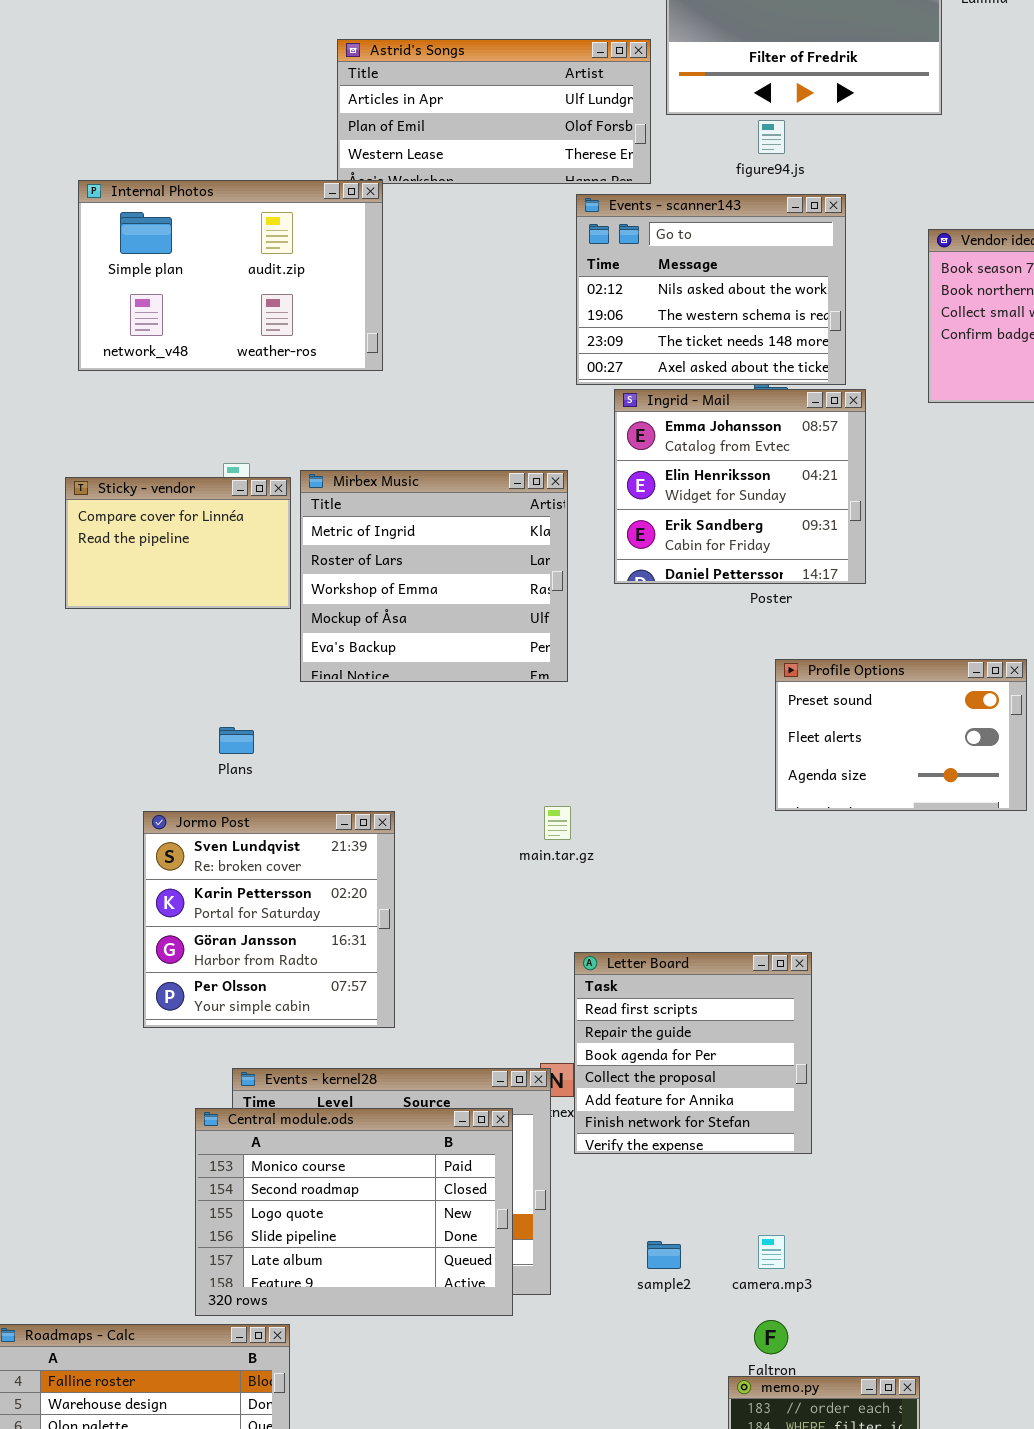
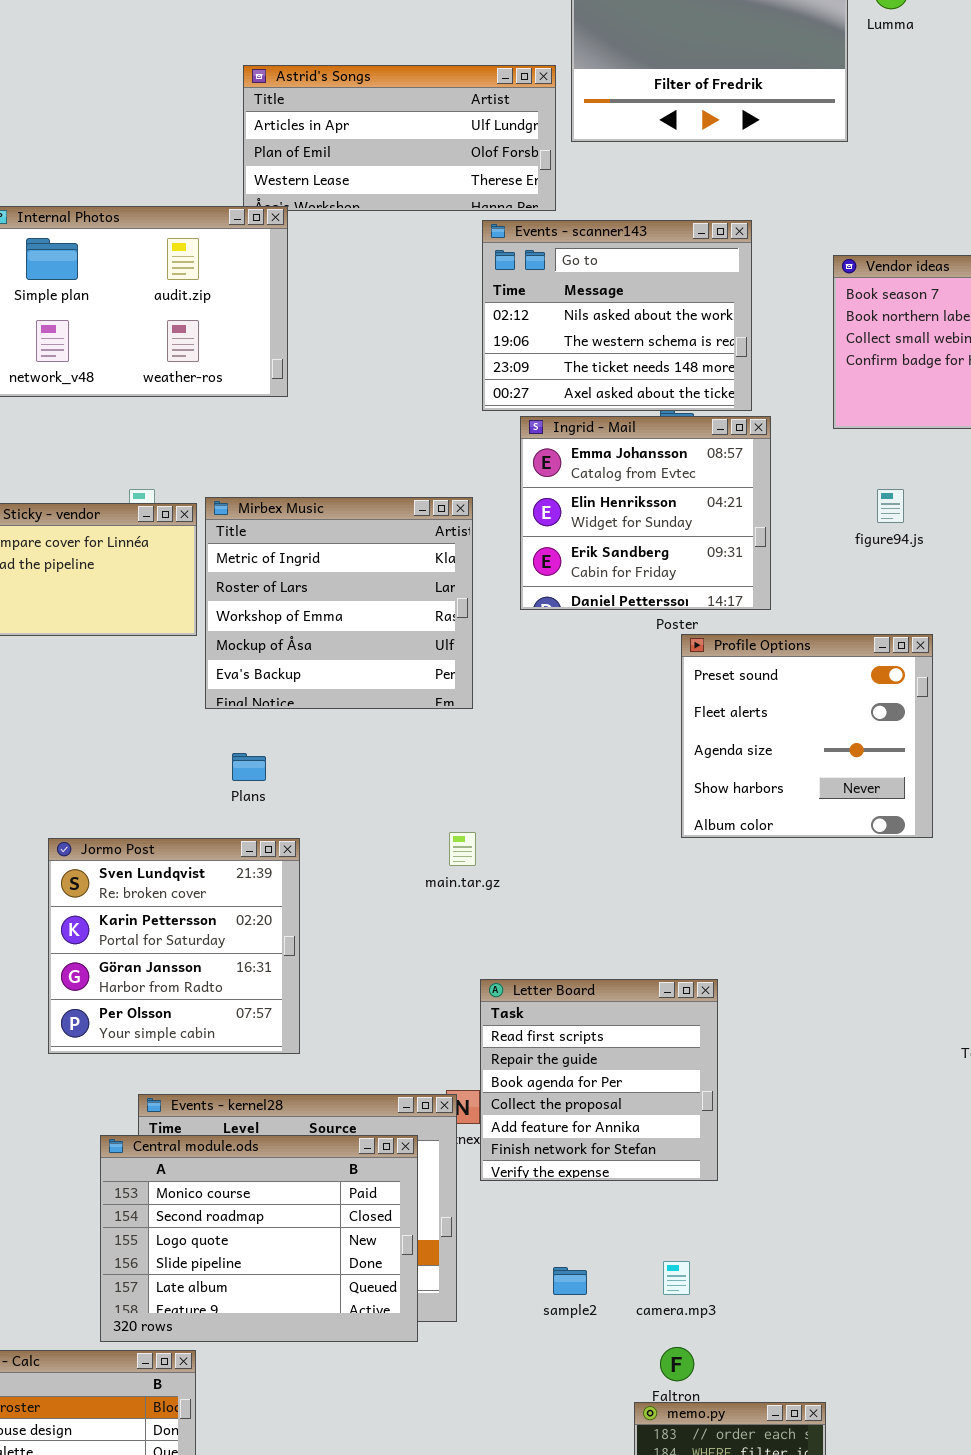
figure94.js: [758,120,785,154] -> [877,489,904,523], moved
Profile Options: [775,659,1027,811] -> [681,634,933,838], resized
Plans: [219,727,254,754] -> [232,753,266,781], moved

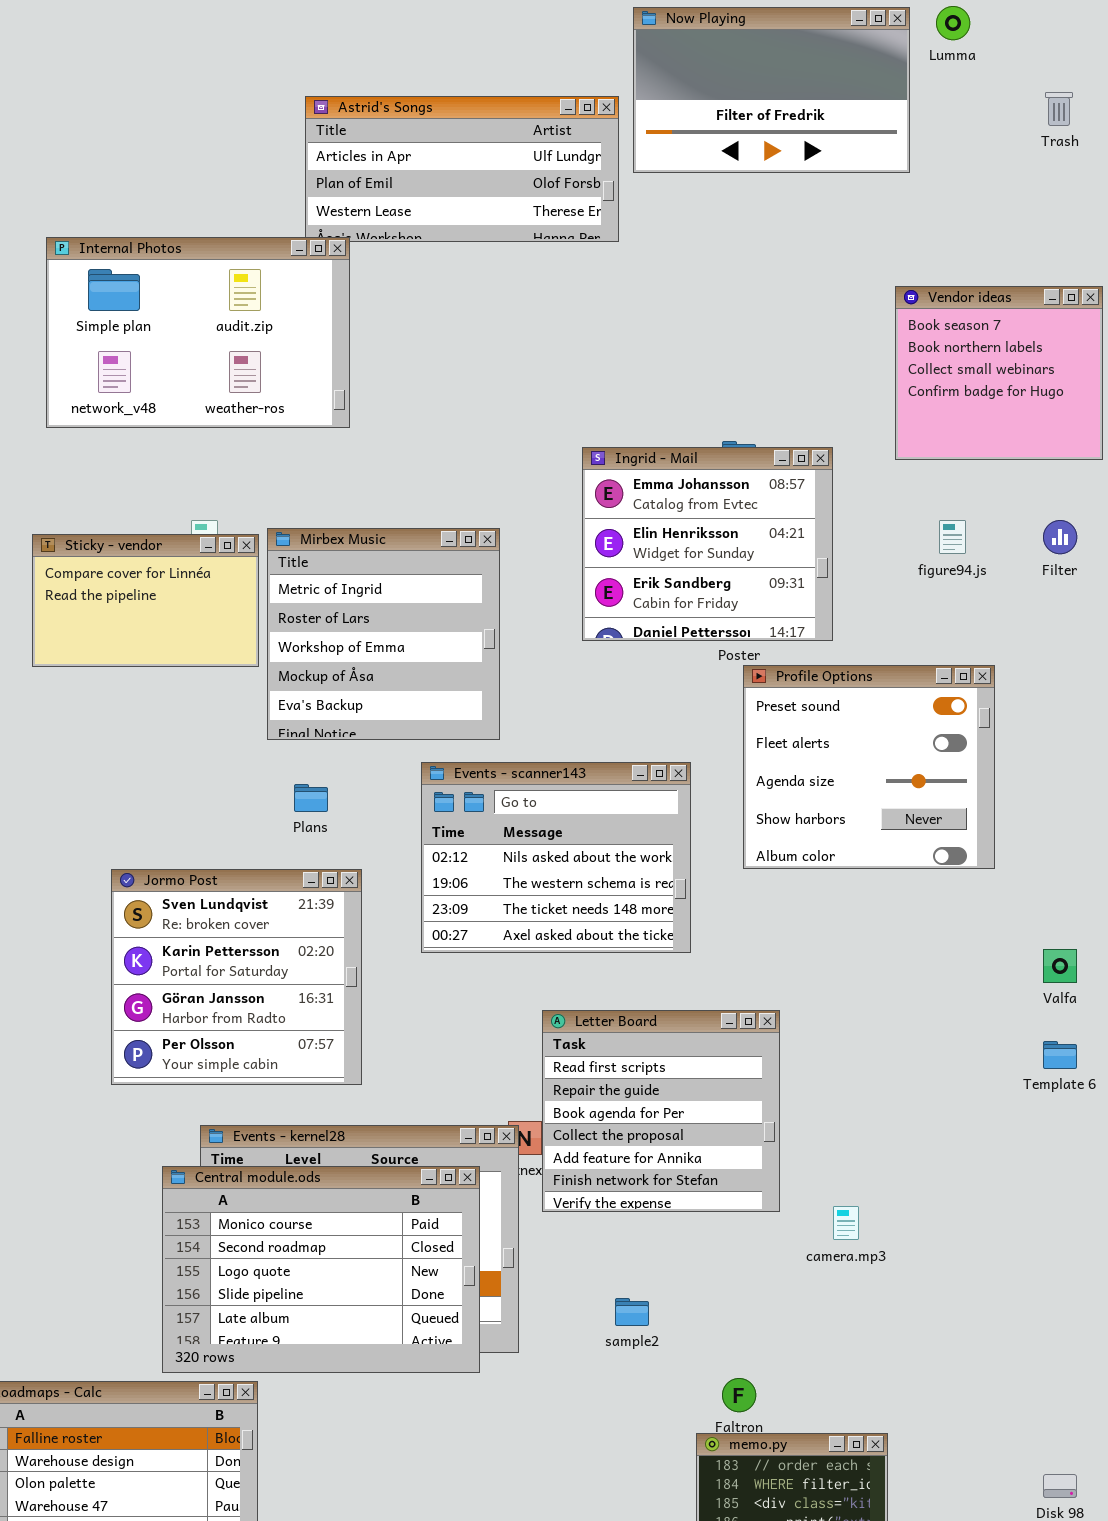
Events - scanner143: [482,220,752,411] -> [421,762,691,953], moved
Mirbex Music: [205,497,473,709] -> [267,528,500,740], resized
camera.mp3: [663,1261,690,1295] -> [833,1206,859,1240], moved

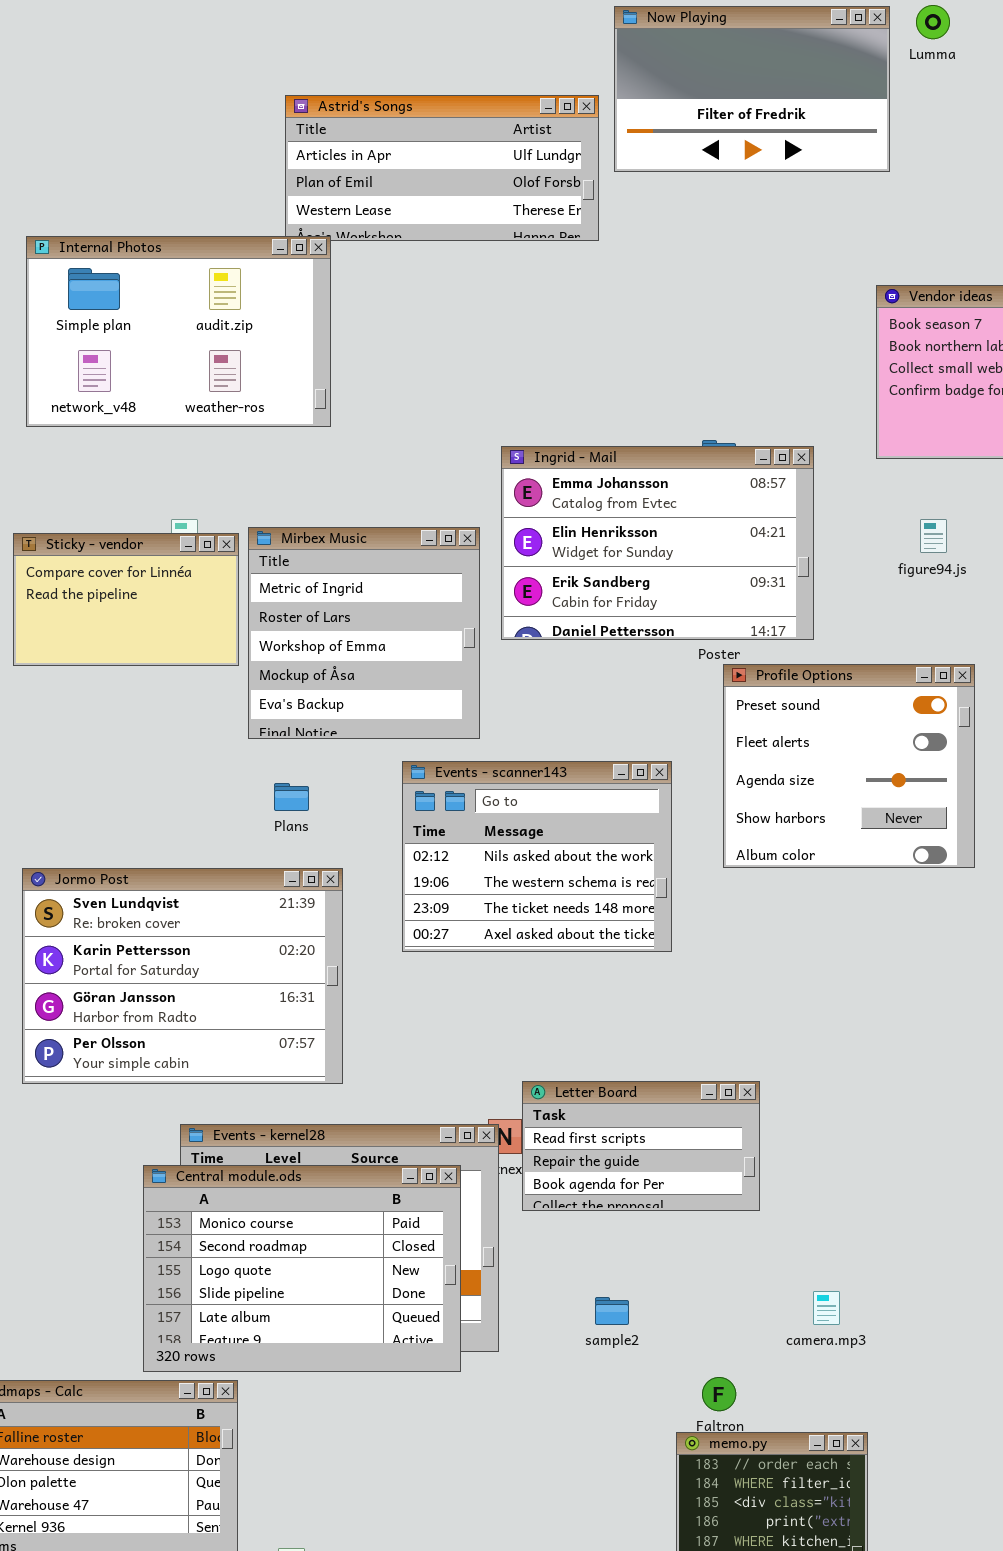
Ingrid - Mail: [582,447,833,641] -> [501,446,814,640], resized
Jormo Post: [111,869,362,1085] -> [22,868,343,1084], resized
Letter Board: [542,1010,780,1212] -> [522,1081,760,1211], resized
camera.mp3: [833,1206,859,1240] -> [813,1291,840,1325], moved

